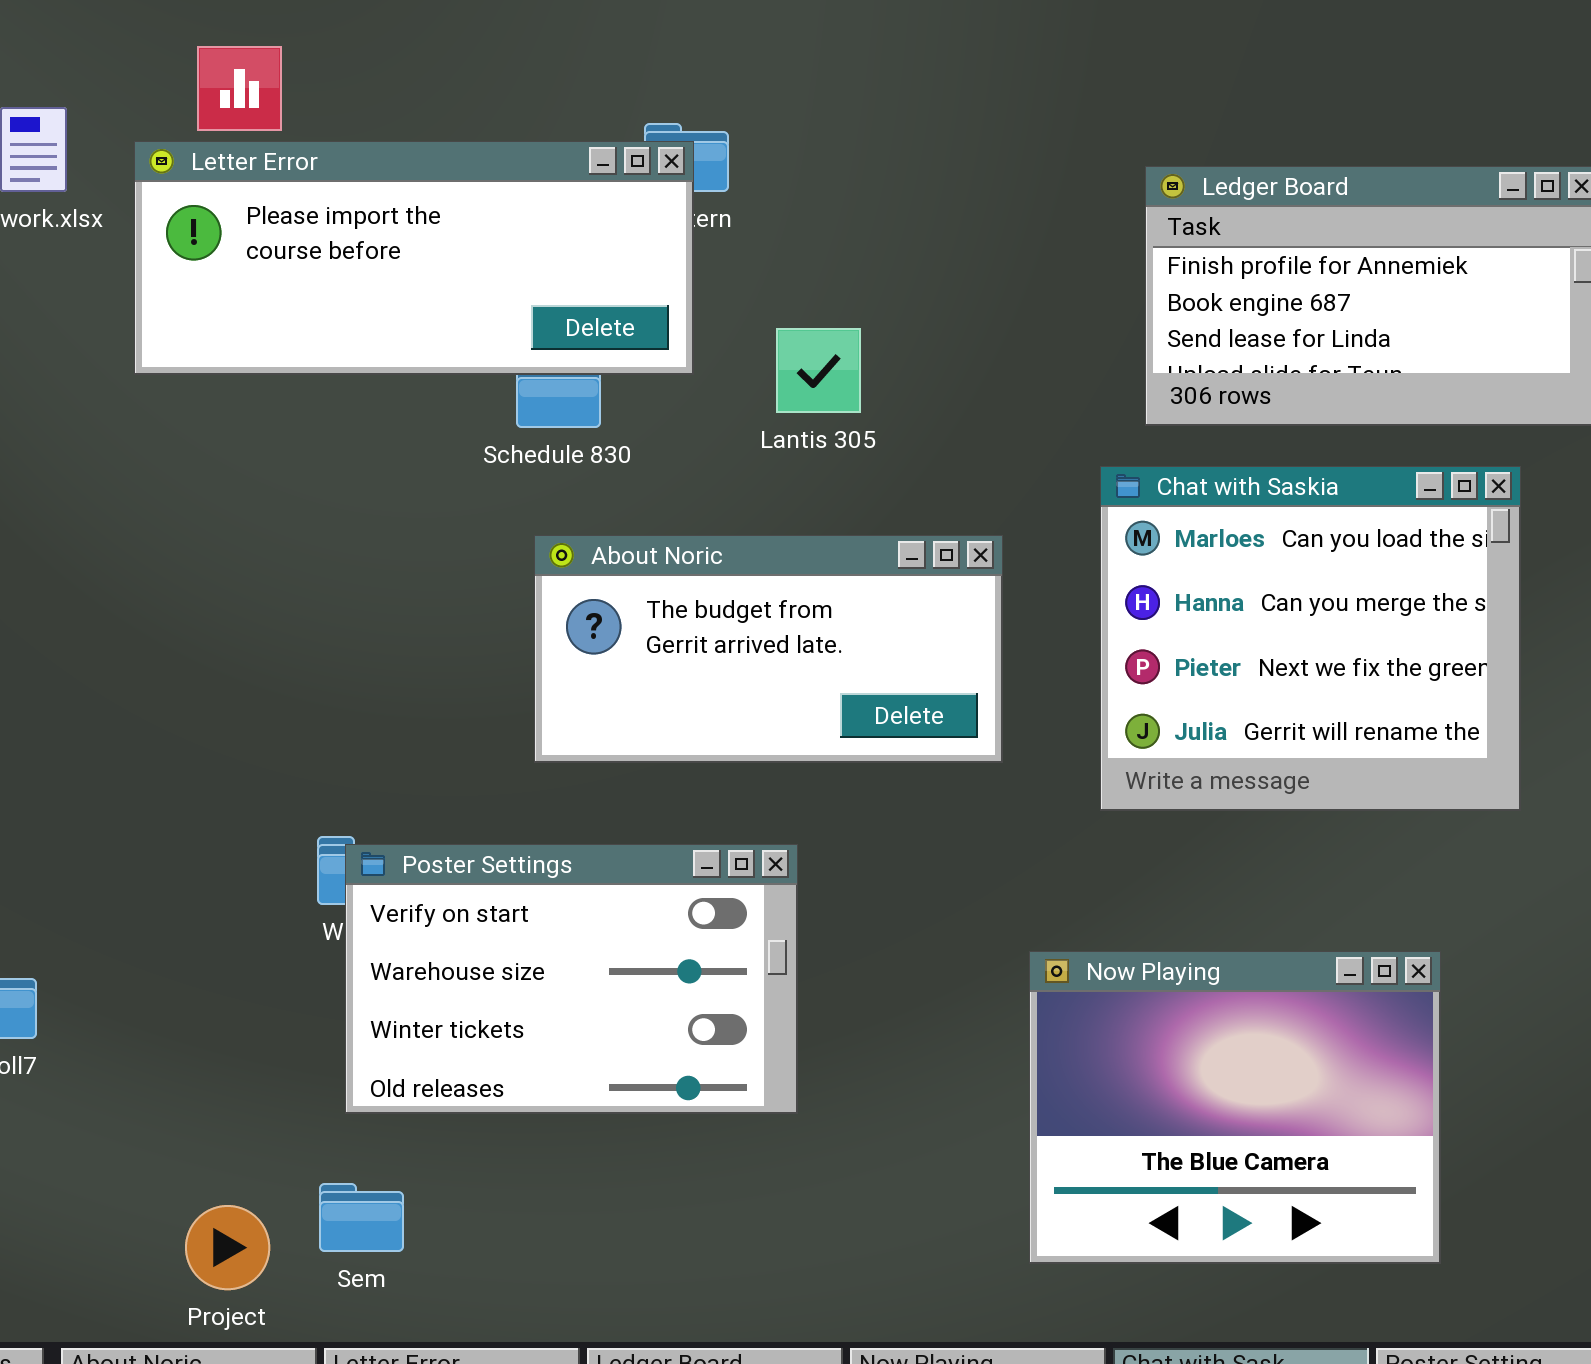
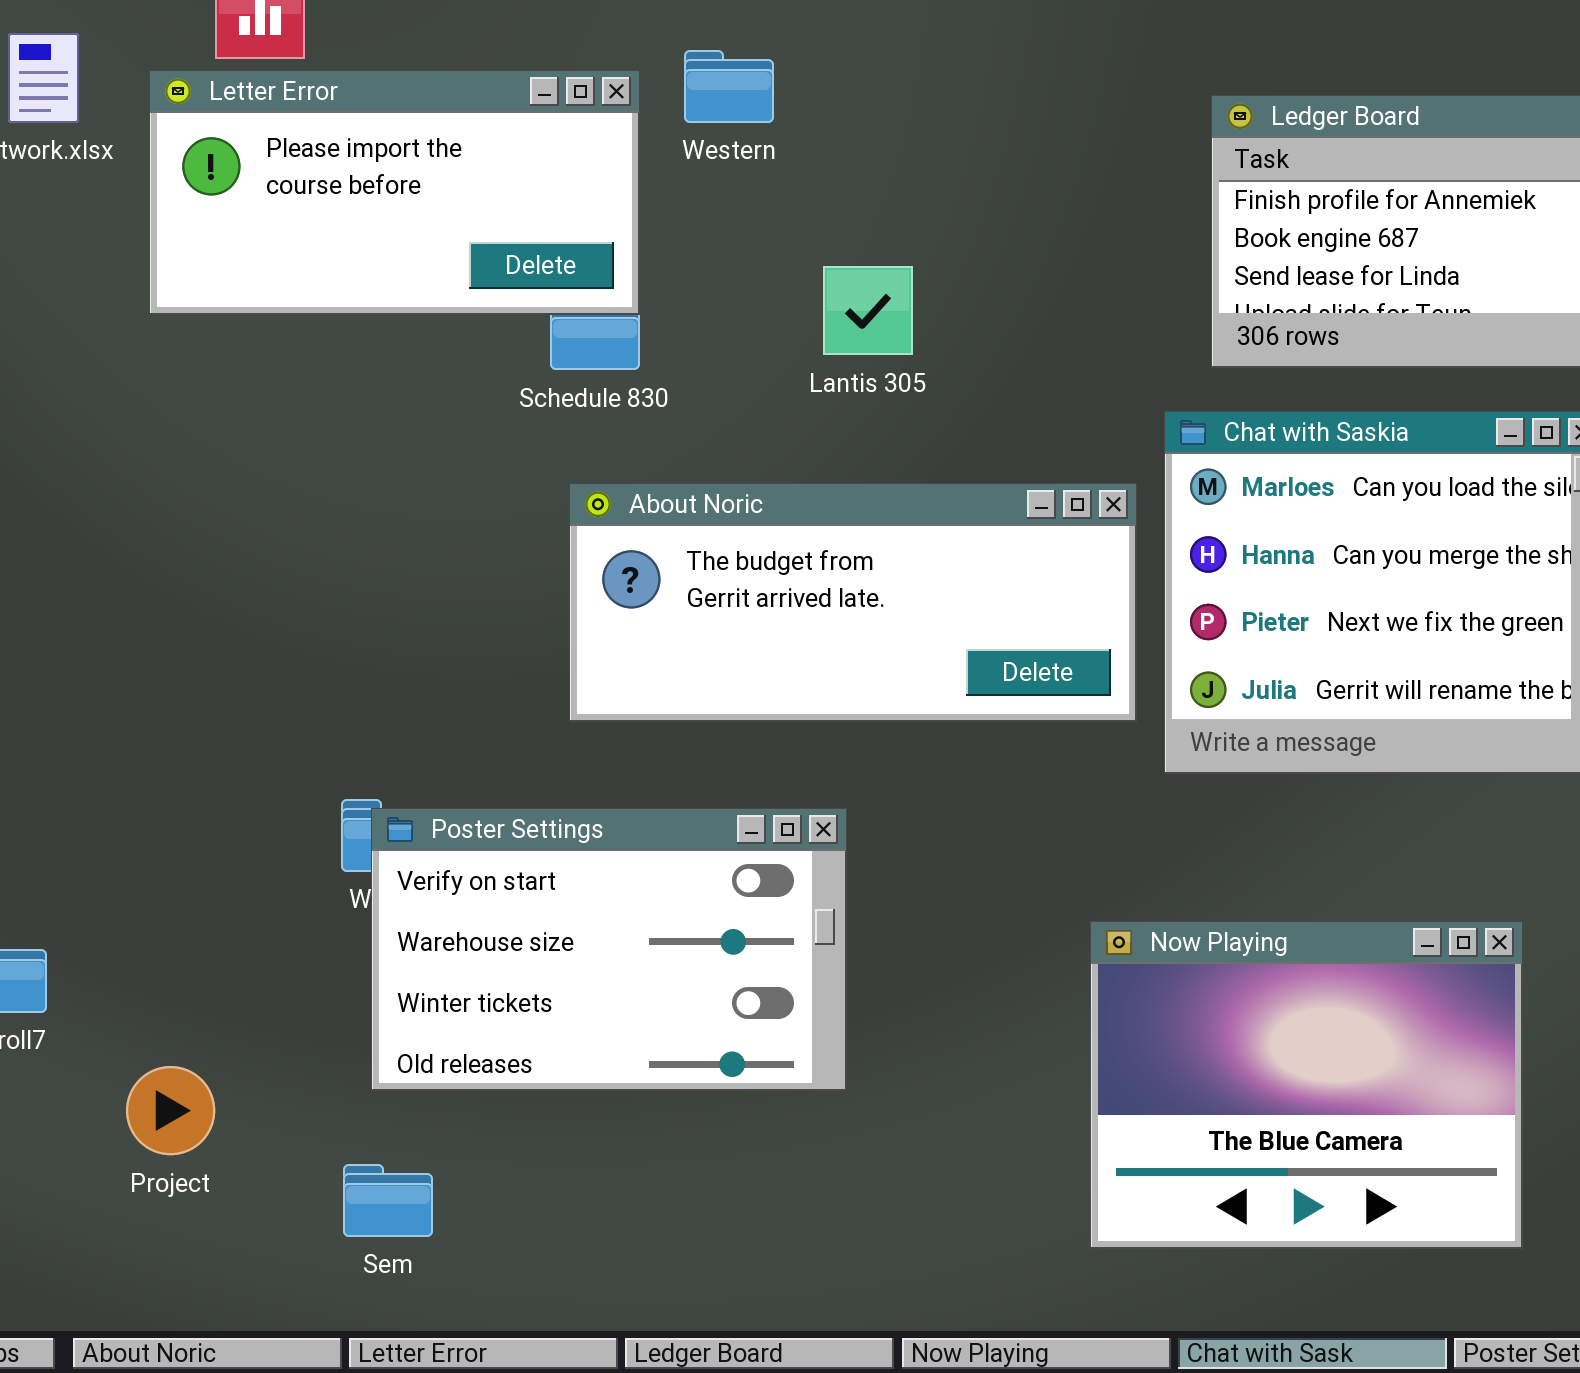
Letter Error: [134,141,694,375] -> [149,70,640,315], resized
About Noric: [534,535,1003,763] -> [569,483,1137,722], resized
Project: [185,1205,270,1290] -> [126,1066,215,1155], moved

